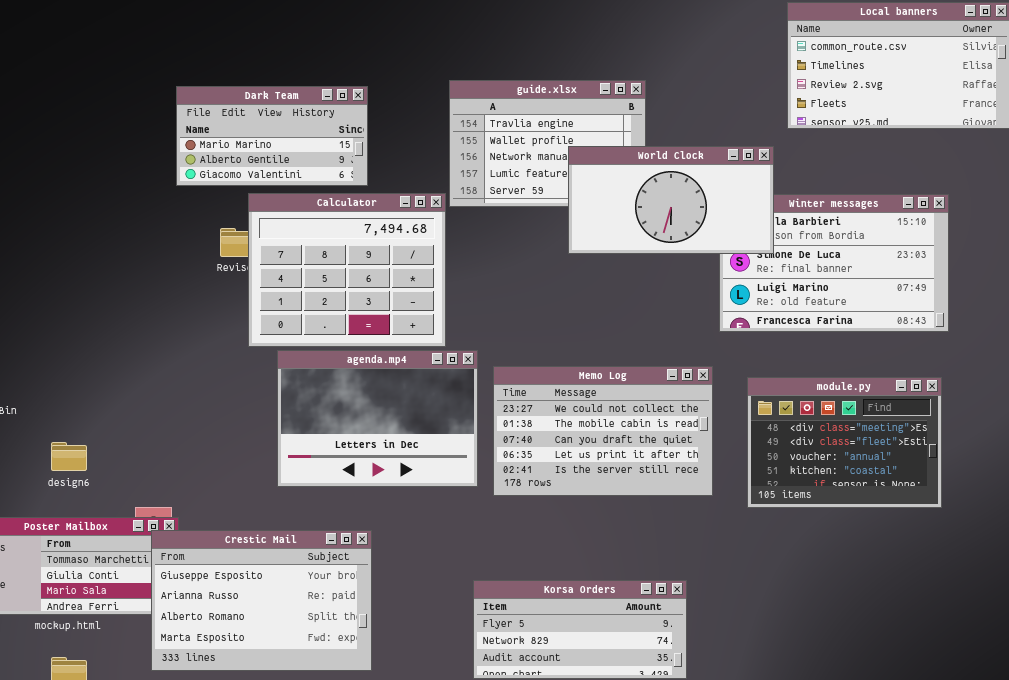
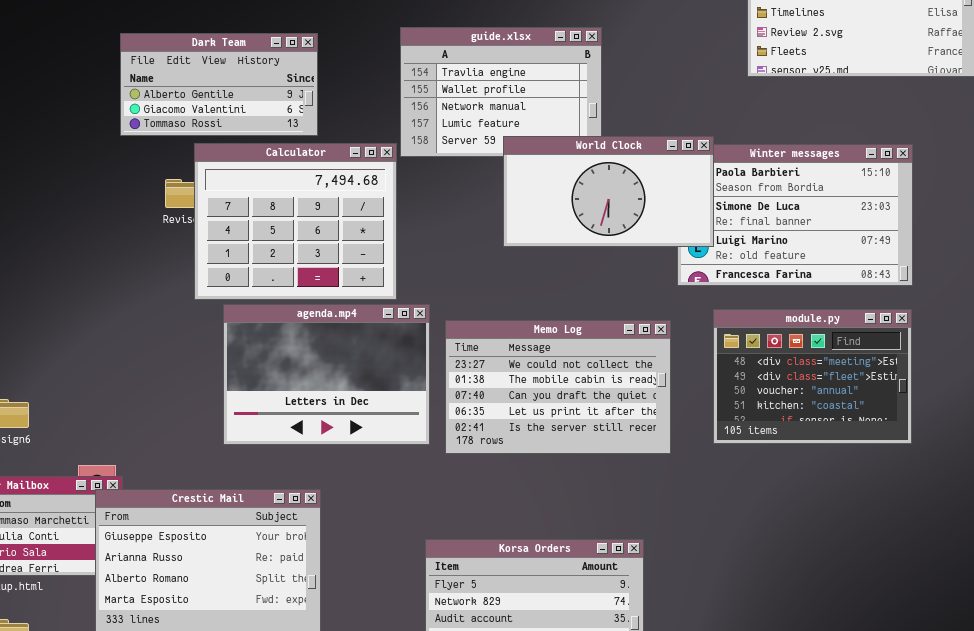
Dark Team: [176,86,368,186] -> [120,33,318,136], scrolled down 1 row
World Clock: [568,146,774,254] -> [503,136,714,247], moved
module.py: [747,377,942,508] -> [713,309,912,444], moved

